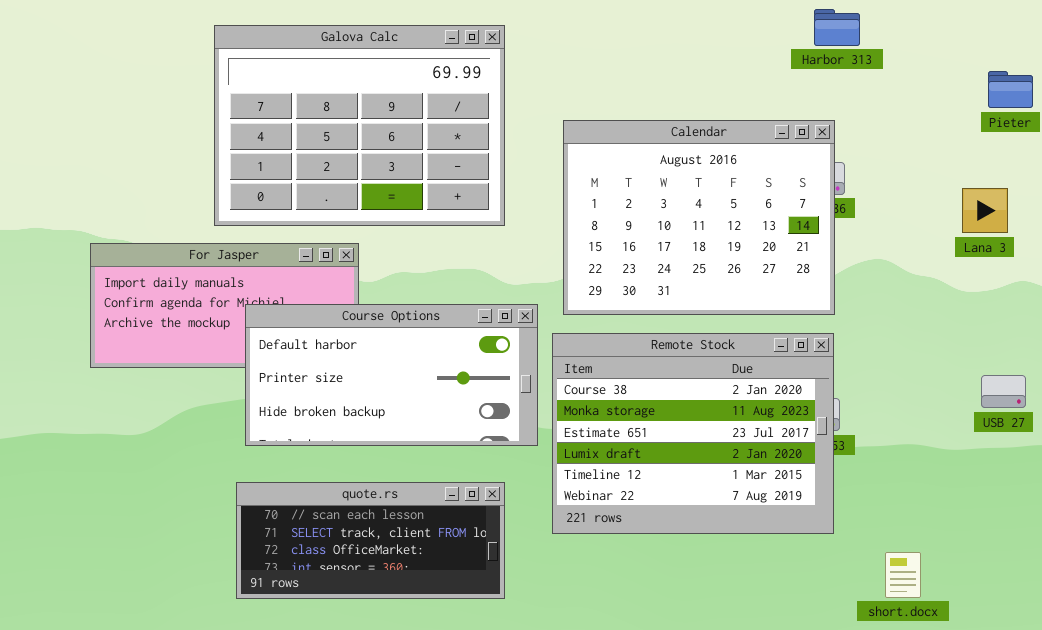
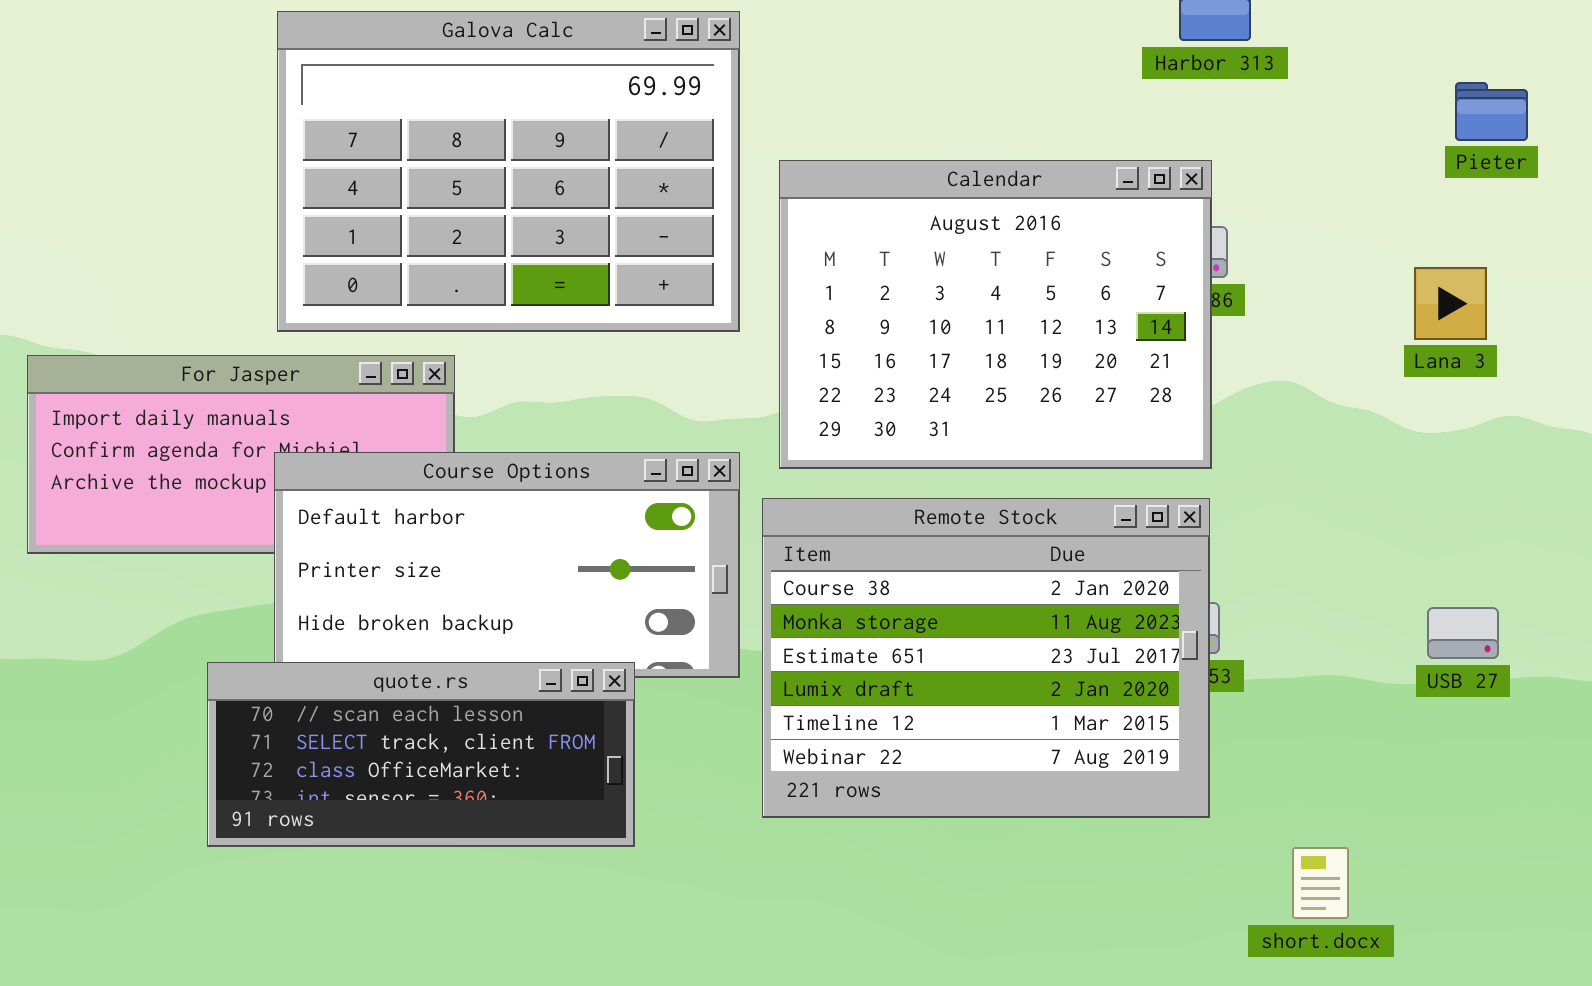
Galova Calc: [214,25,505,226] -> [277,11,740,332], moved
USB 27: [981,375,1026,408] -> [1427,607,1499,659], moved
quote.rs: [236,482,505,599] -> [207,662,635,847], moved

